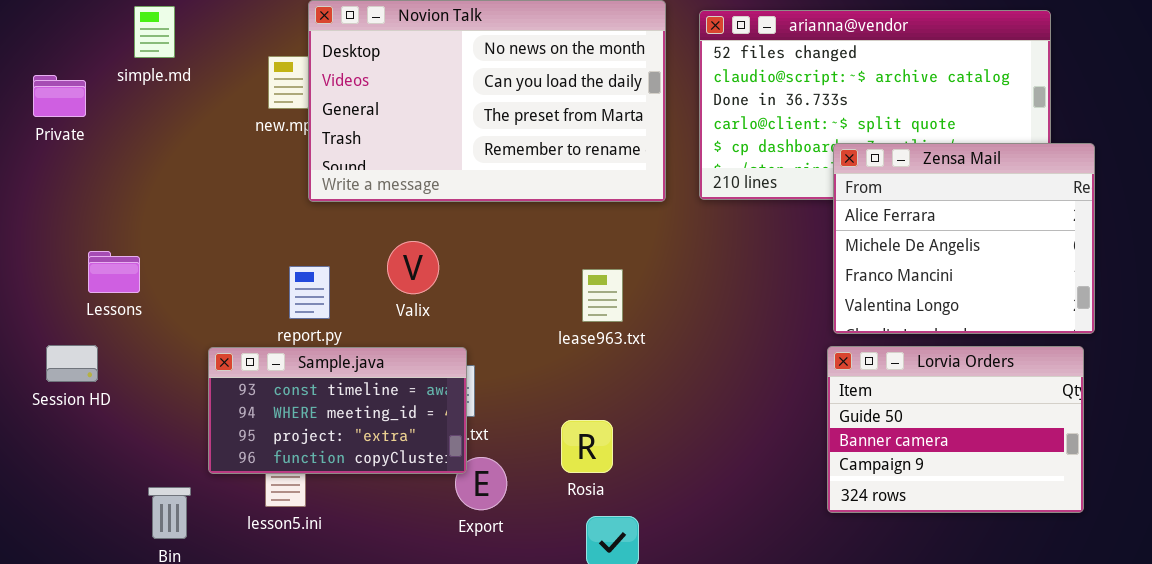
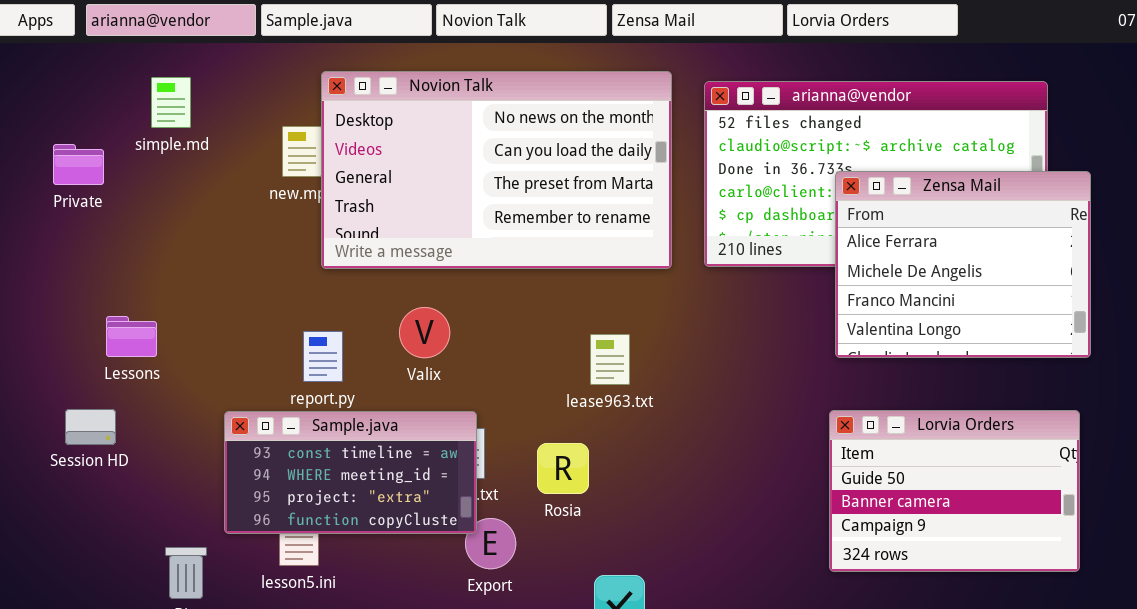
Zensa Mail: [833,143,1095,334] -> [835,171,1091,358], moved
Rosia: [561,420,613,473] -> [537,443,589,494], moved

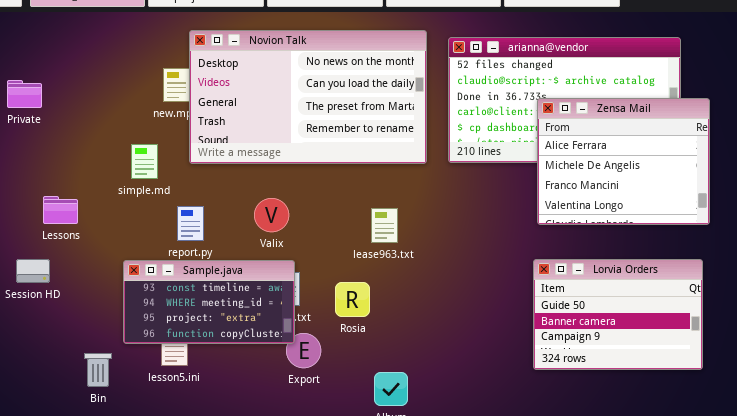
simple.md: [151,77,191,128] -> [131,144,158,179], moved
Valix: [399,307,450,358] -> [254,198,289,232], moved

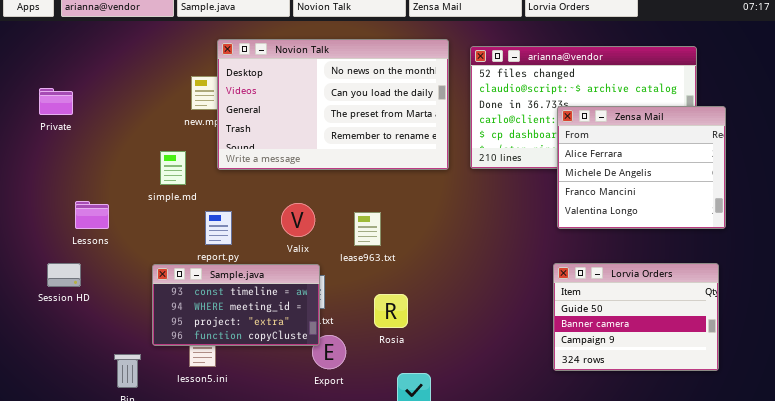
lease963.txt: [371,208,398,243] -> [354,212,381,246], moved
Rosia: [335,282,370,317] -> [374,294,408,328], moved

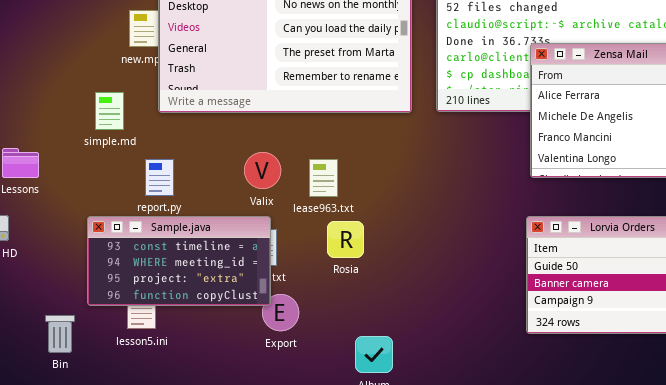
Valix: [281,203,315,237] -> [244,152,281,189], moved
Rosia: [374,294,408,328] -> [327,221,364,258], moved

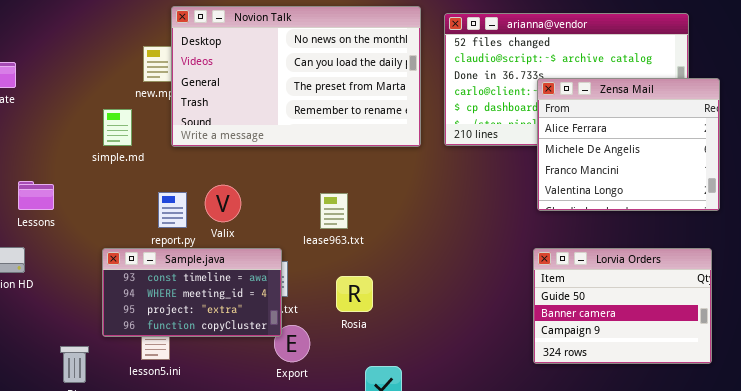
simple.md: [95,92,124,130] -> [103,109,132,146], moved
Valix: [244,152,281,189] -> [205,185,241,222], moved
Rosia: [327,221,364,258] -> [336,276,373,312], moved

